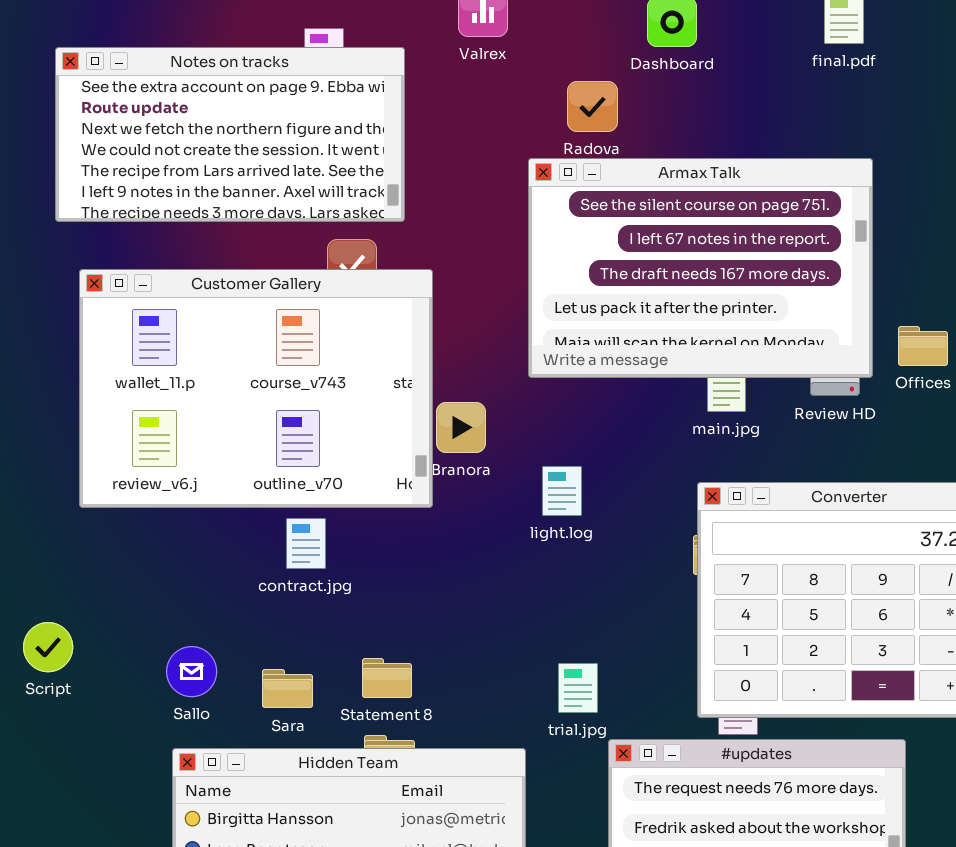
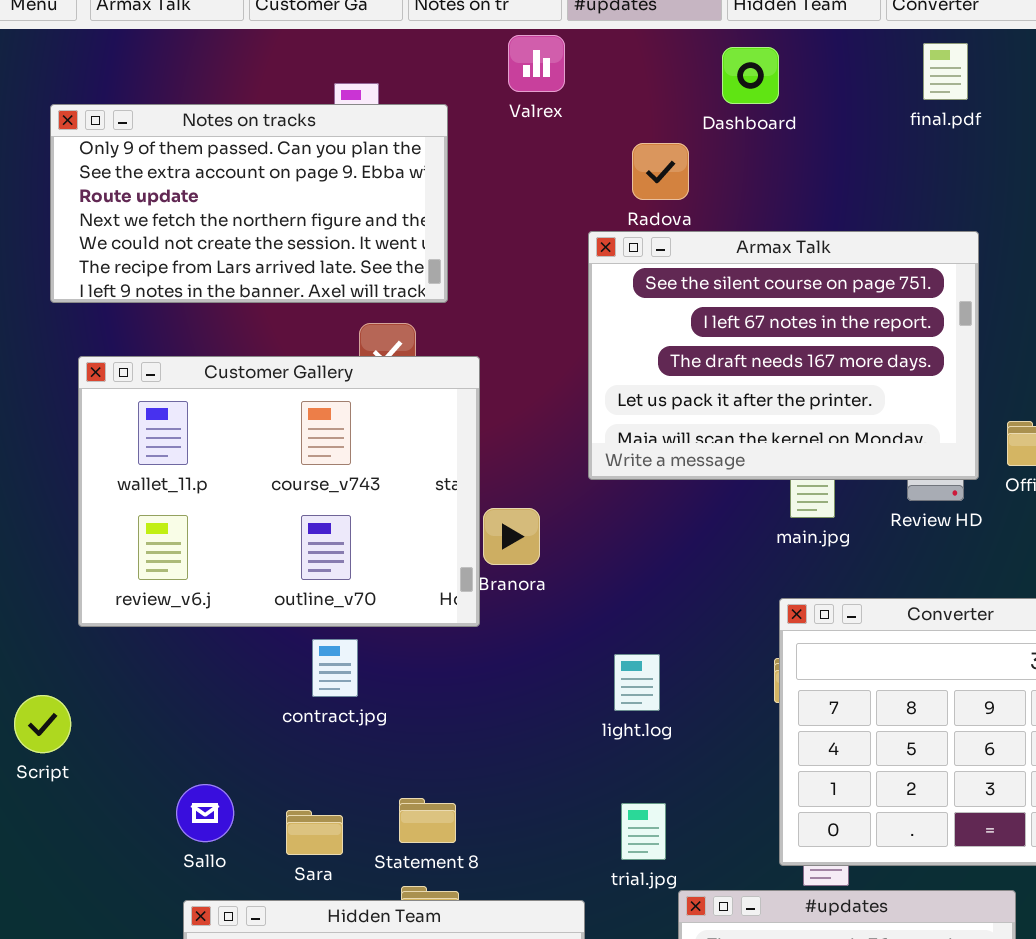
Notes on tracks: [55,47,405,222] -> [50,104,448,303], scrolled up 1 row
light.log: [542,466,582,516] -> [614,654,660,711], moved
Script: [23,622,73,672] -> [14,695,71,753], moved

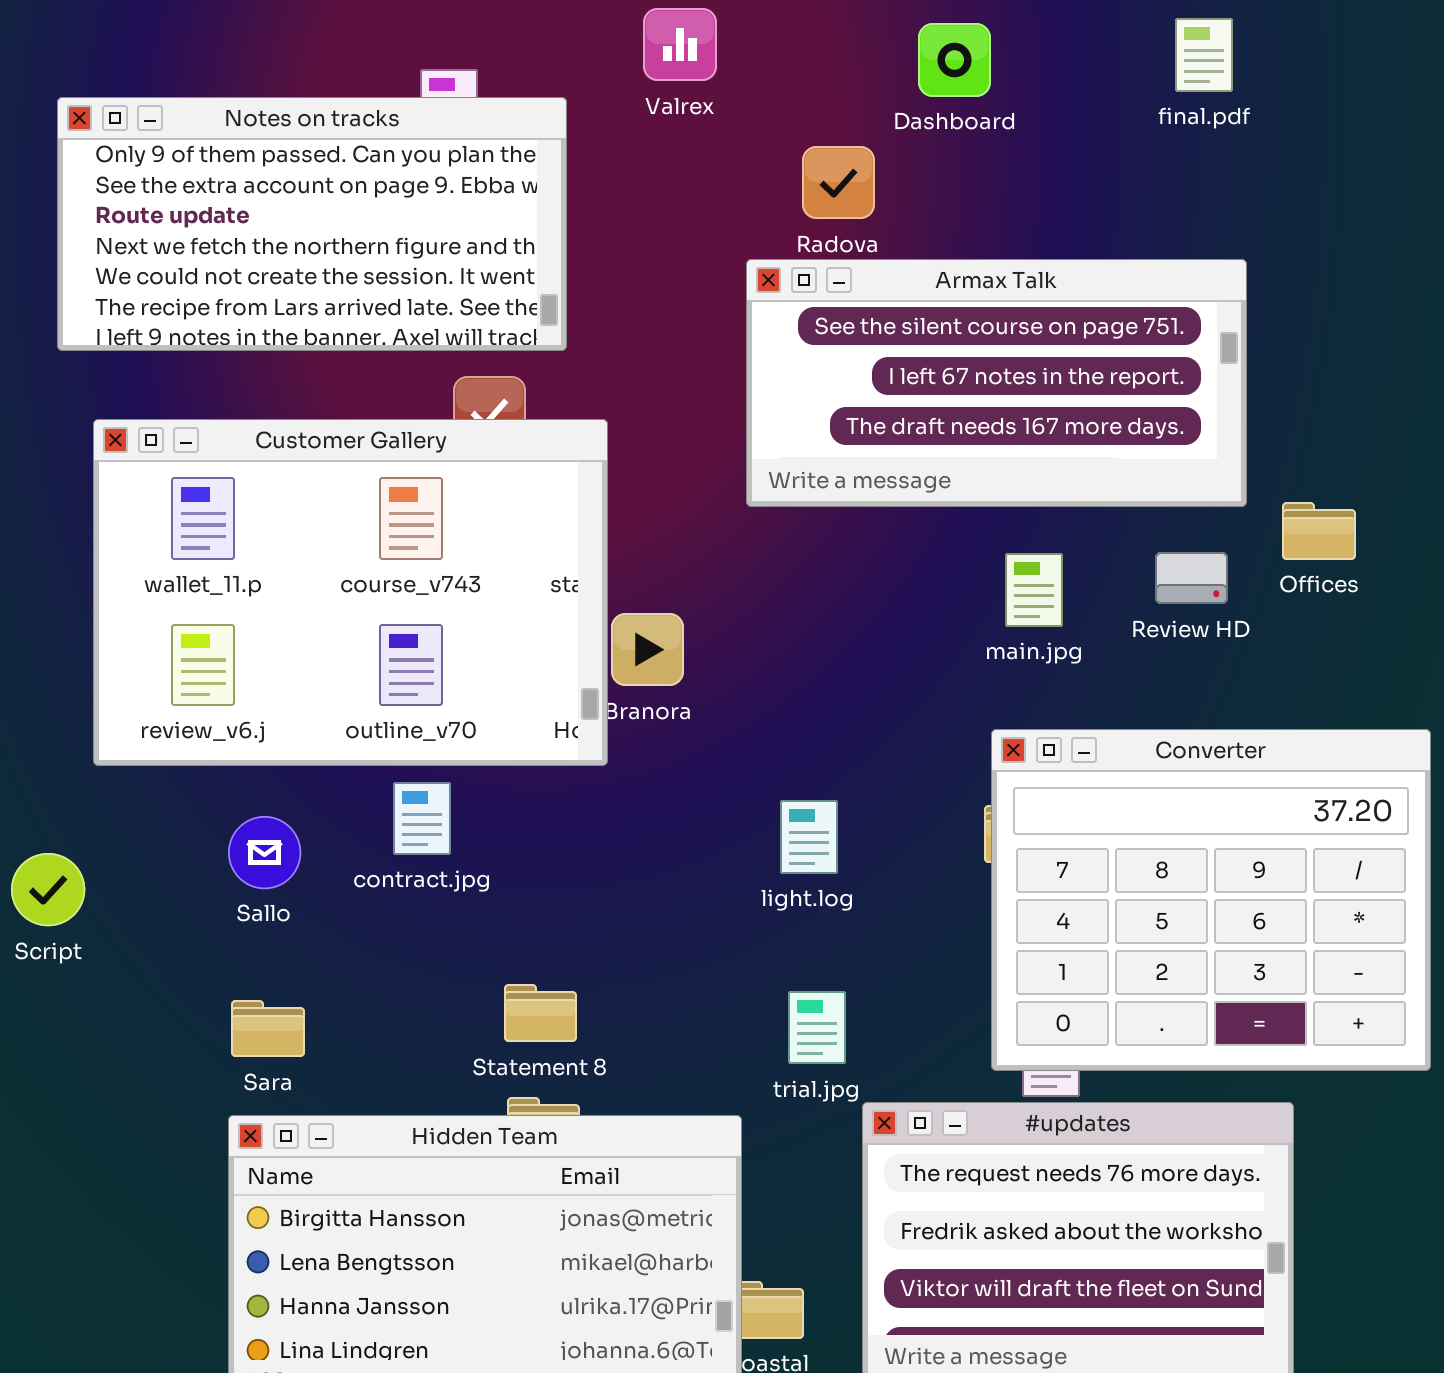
Armax Talk: [588,231,979,480] -> [746,259,1247,507], resized
Sallo: [176,784,234,842] -> [228,816,301,889], moved
Sara: [286,810,343,855] -> [231,1000,305,1057], moved

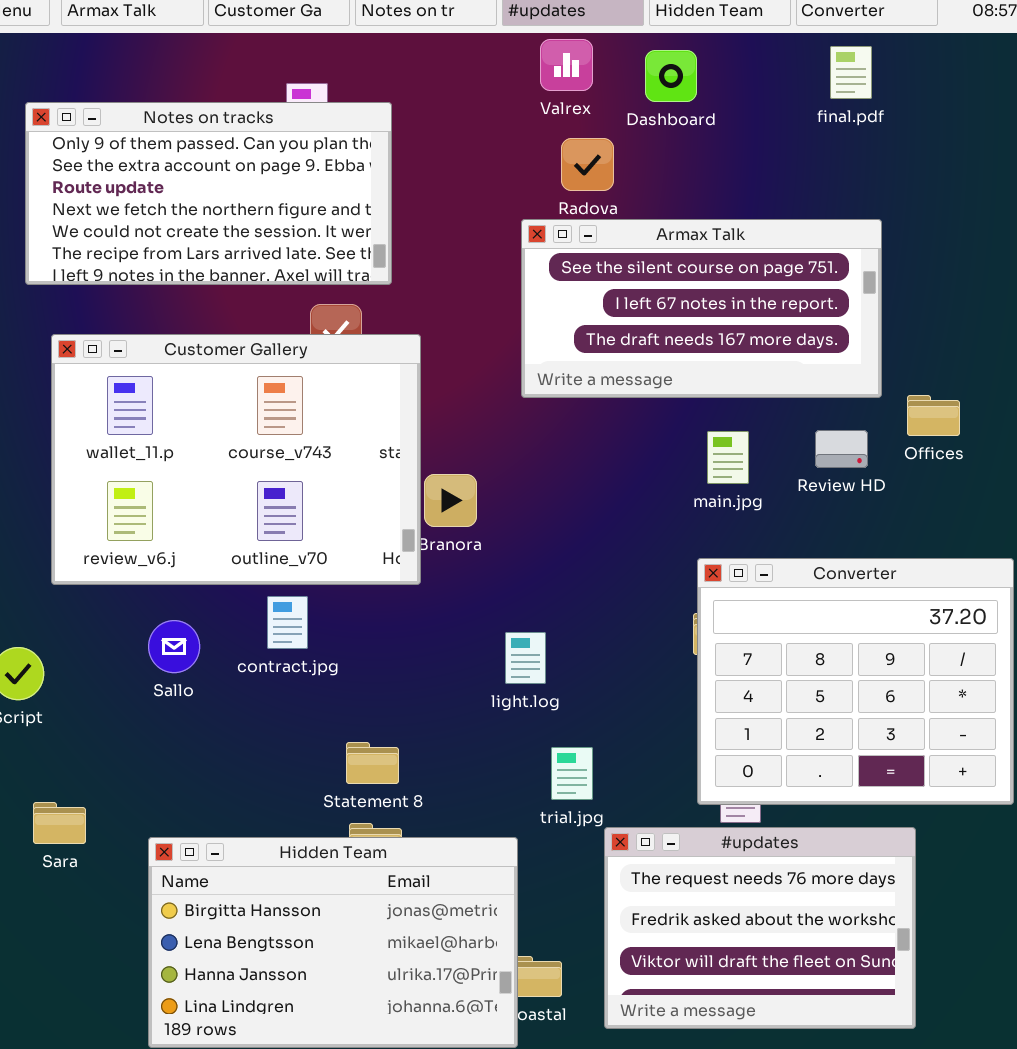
Valrex: [643,8,717,81] -> [540,39,593,91], moved
light.log: [780,800,838,874] -> [505,632,546,684], moved
Sara: [231,1000,305,1057] -> [33,802,86,844], moved

